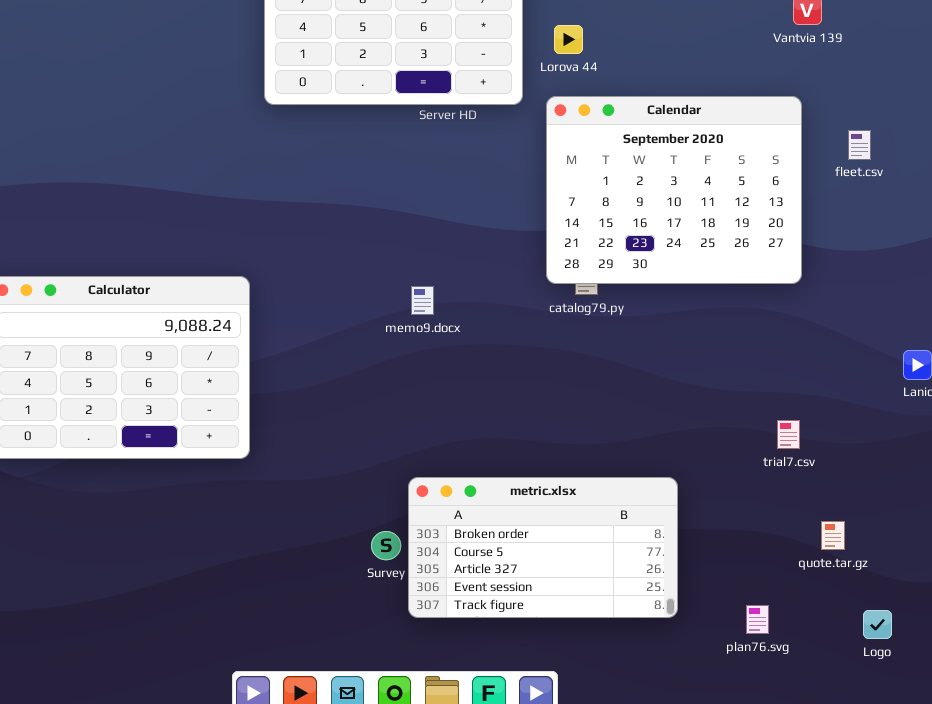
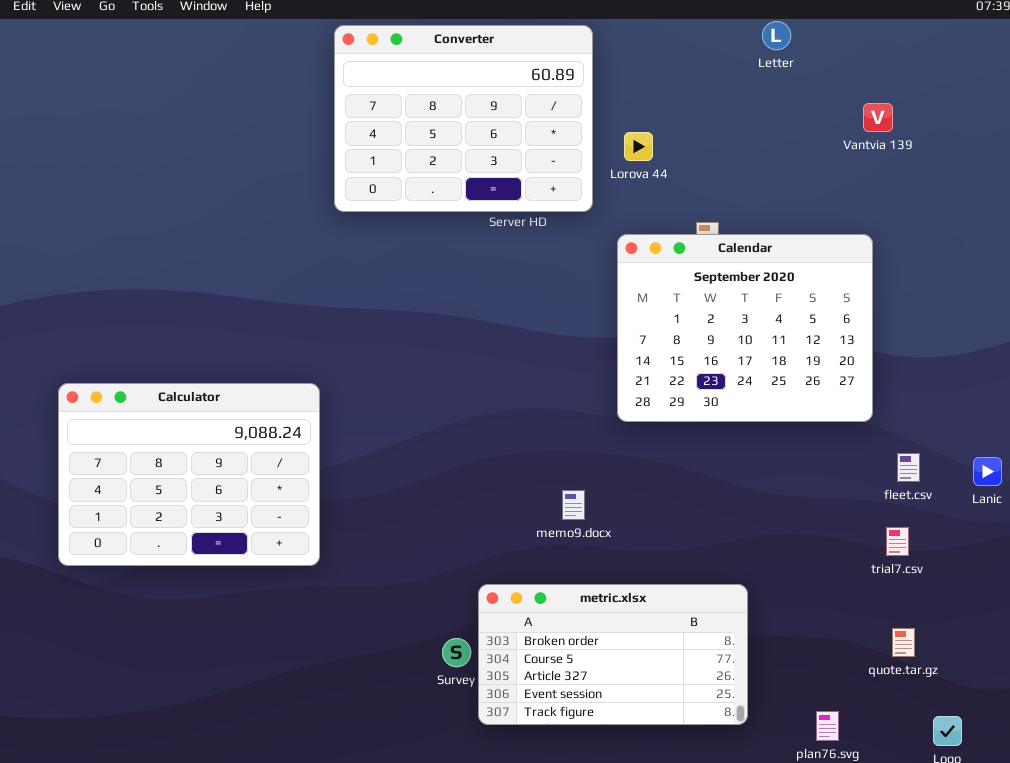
Calendar: [546,96,802,284] -> [617,234,873,422], moved
fleet.csv: [848,130,871,160] -> [897,453,920,482], moved
memo9.docx: [411,286,434,315] -> [562,490,585,520], moved
trial7.csv: [777,420,800,449] -> [886,527,909,556], moved

